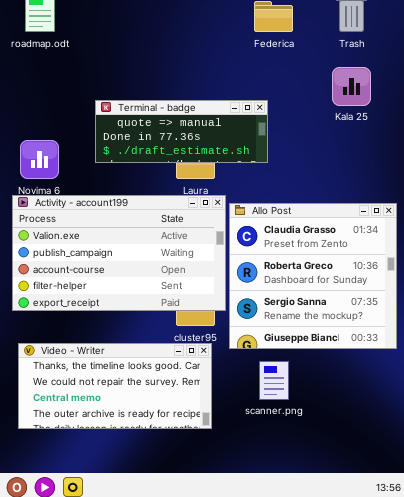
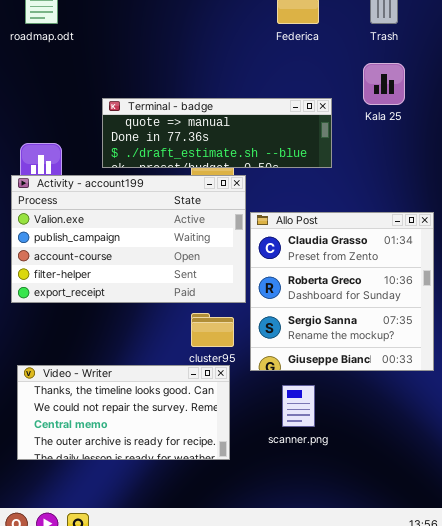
Terminal - badge: [95,100,268,163] -> [102,98,332,168], resized
Activity - account199: [12,195,226,311] -> [11,175,246,303], moved

